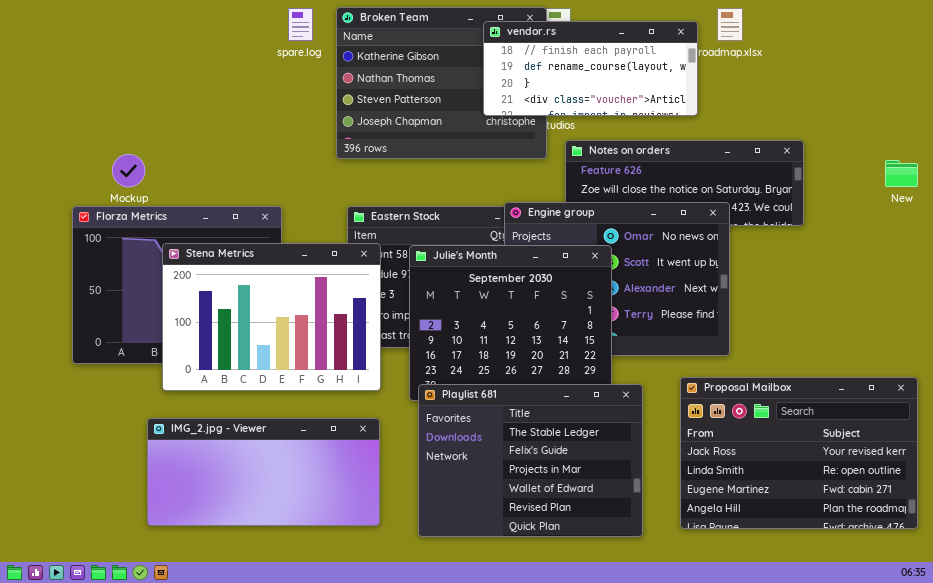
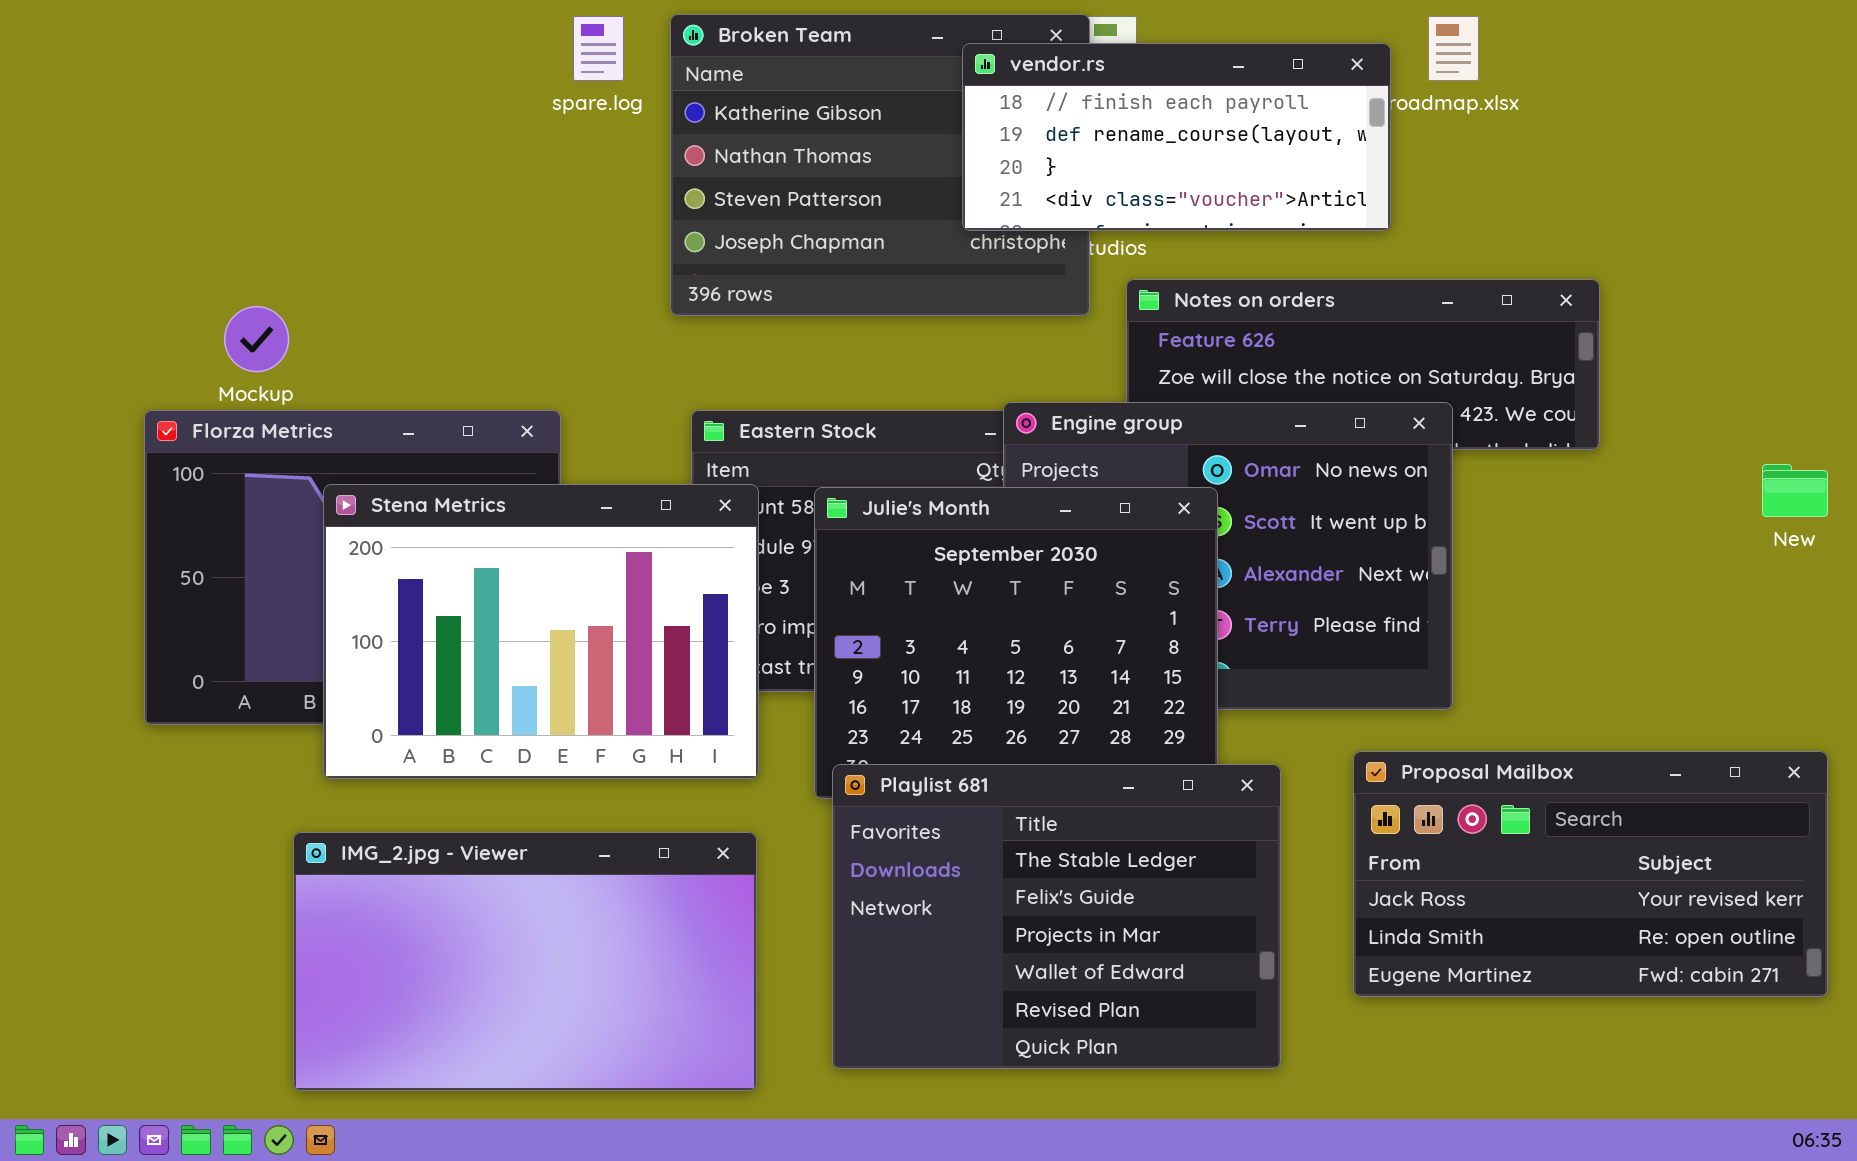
New: [885,160,918,187] -> [1762,464,1828,517], moved
Proposal Mailbox: [680,377,918,529] -> [1353,751,1828,997], resized
IMG_2.jpg - Viewer: [147,418,380,526] -> [293,832,757,1091], resized

